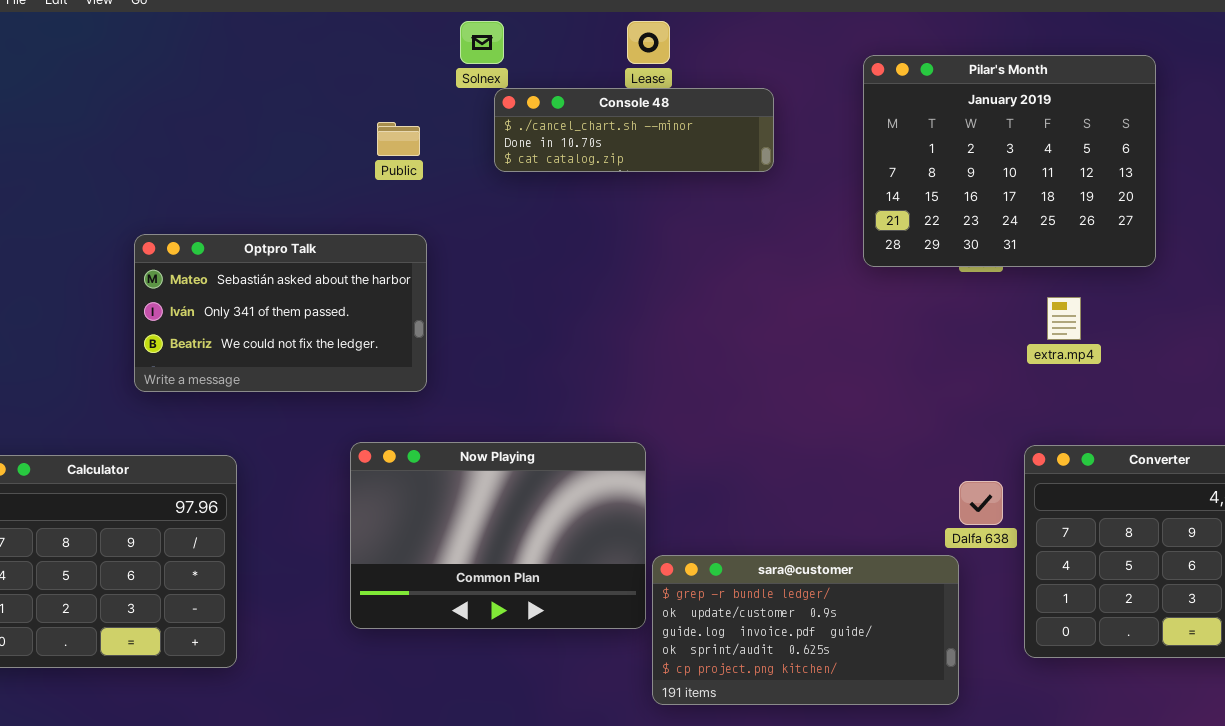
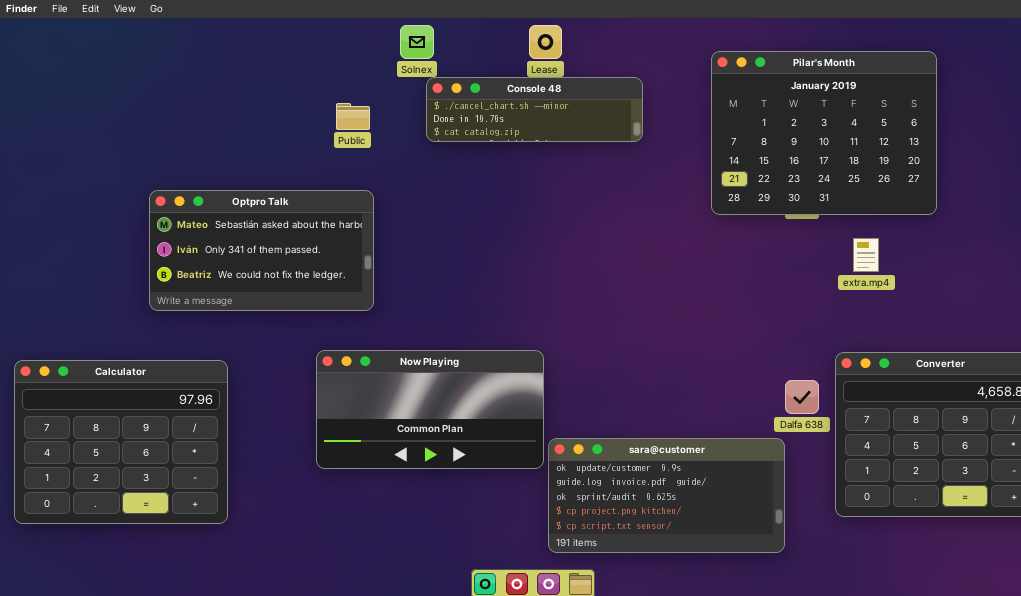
Now Playing: [350,442,646,629] -> [316,350,544,469], resized
sara@customer: [652,555,959,705] -> [548,438,785,553], scrolled down 1 row

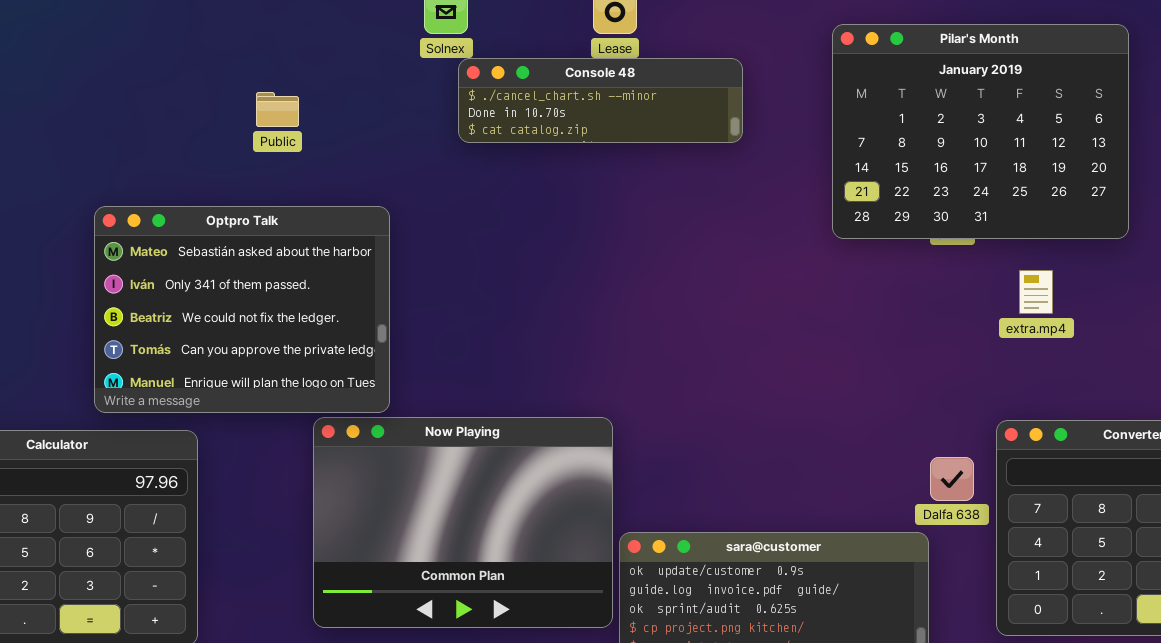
Public: [336,103,370,130] -> [256,92,299,127], moved
Optpro Talk: [149,190,374,311] -> [94,206,390,413], resized
Now Playing: [316,350,544,469] -> [313,417,613,628], resized

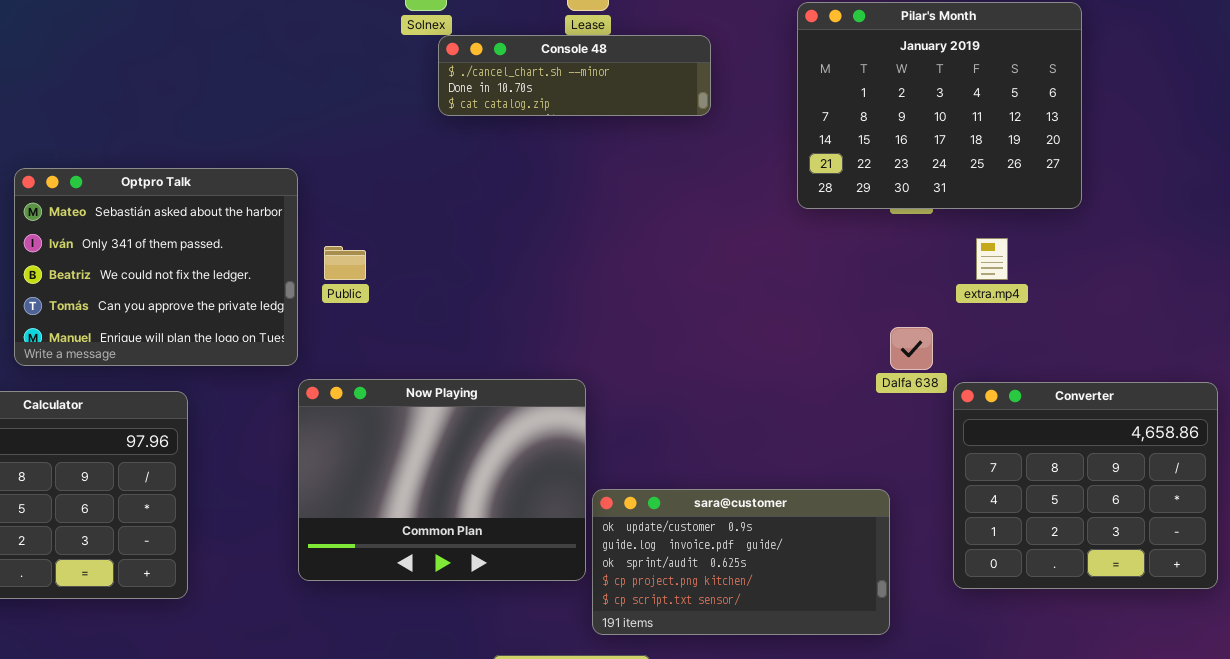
Public: [256,92,299,127] -> [324,246,366,280], moved
Optpro Talk: [94,206,390,413] -> [14,168,298,366], moved
Dalfa 638: [930,457,974,501] -> [890,327,933,370], moved

